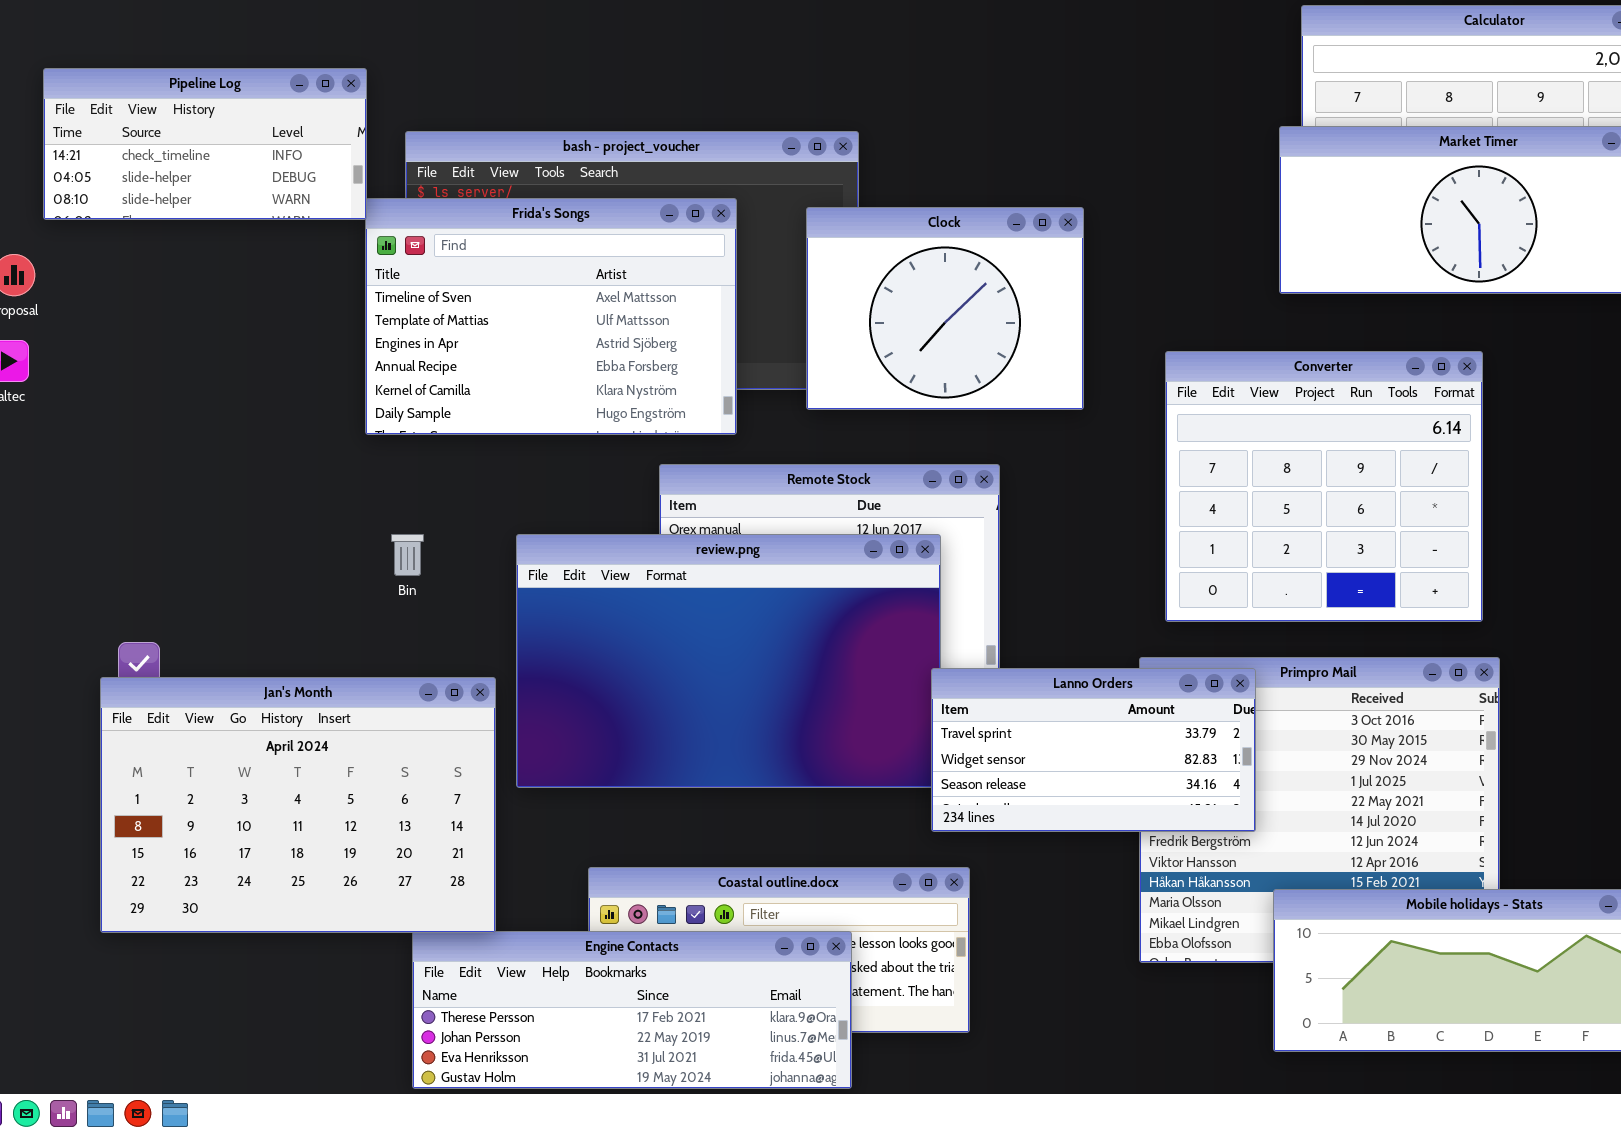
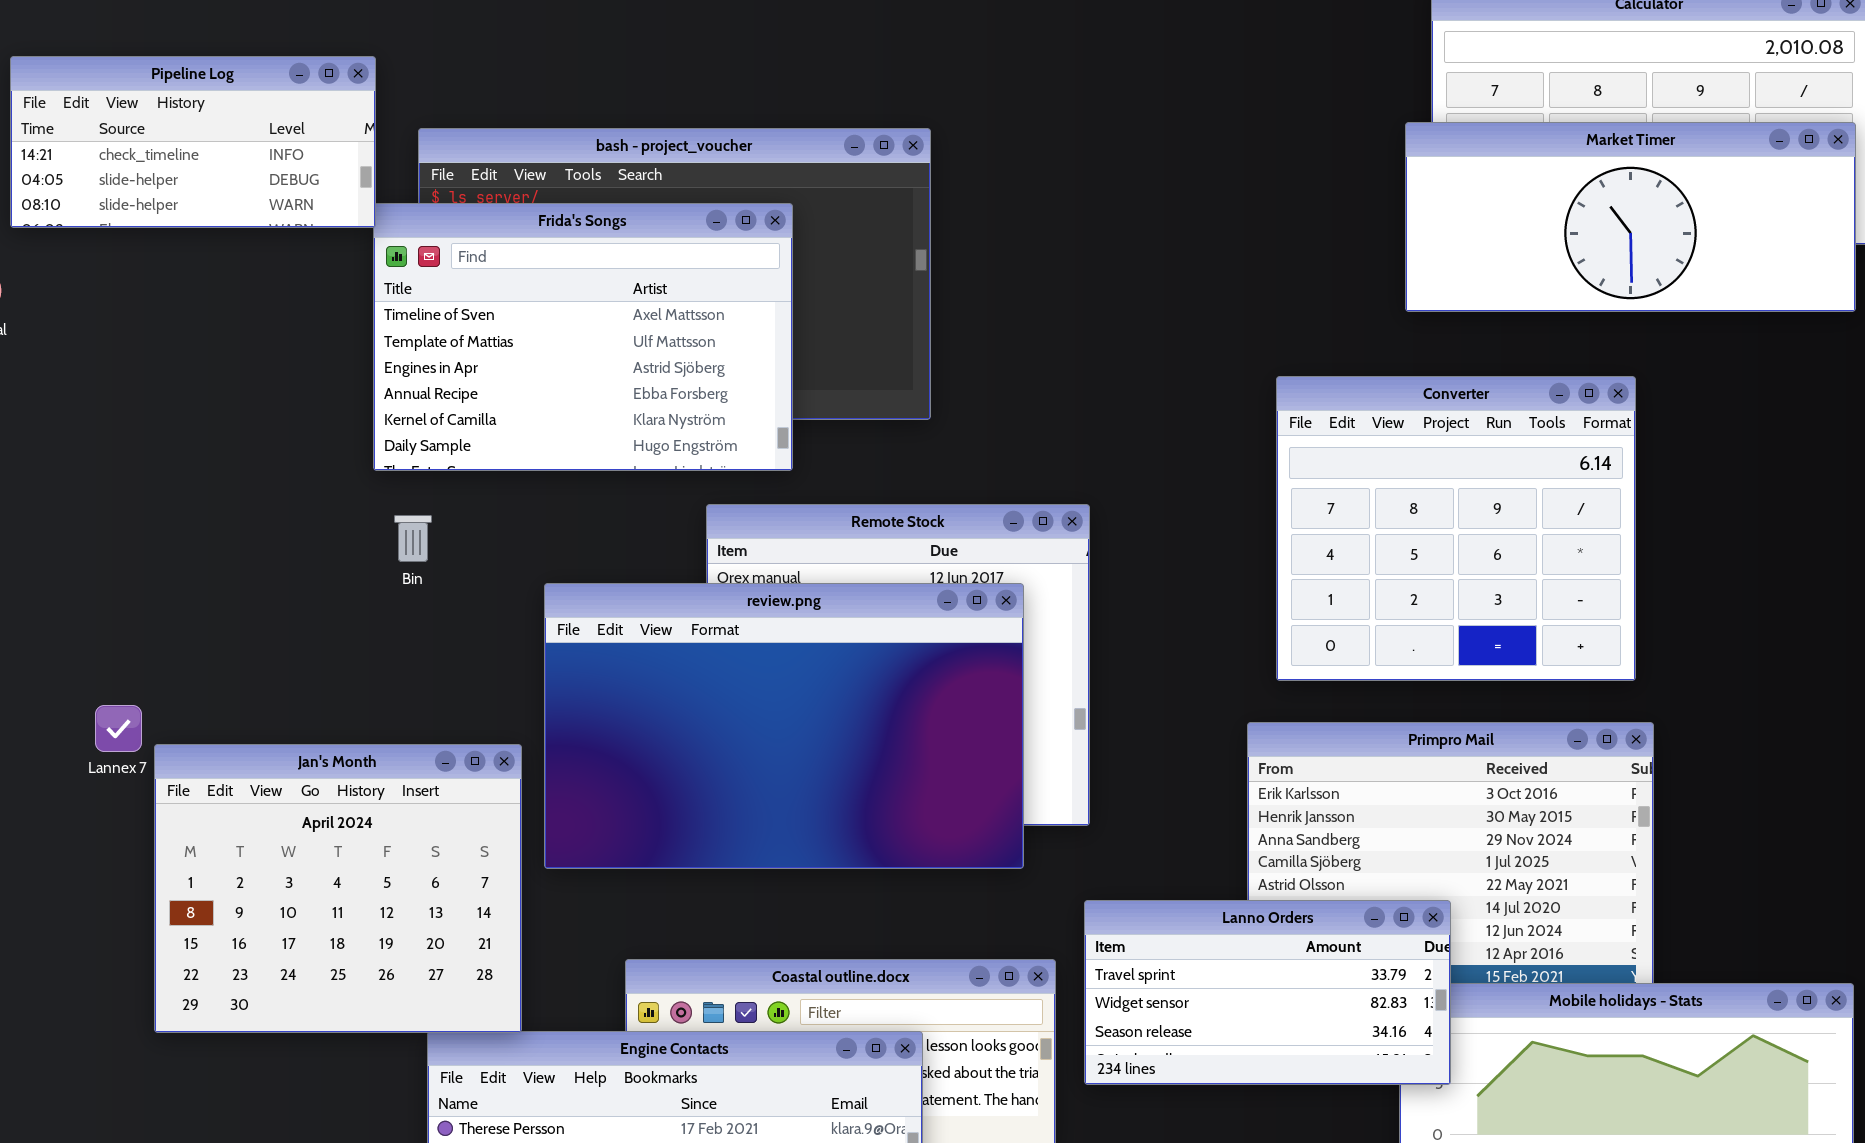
Clock: [806,207,1084,410] -> none, closed
Bin: [391,534,424,576] -> [394,515,432,562], moved
Lanno Orders: [931,668,1256,832] -> [1084,900,1451,1085], moved
Jan's Month: [100,677,496,933] -> [154,744,522,1033], resized

